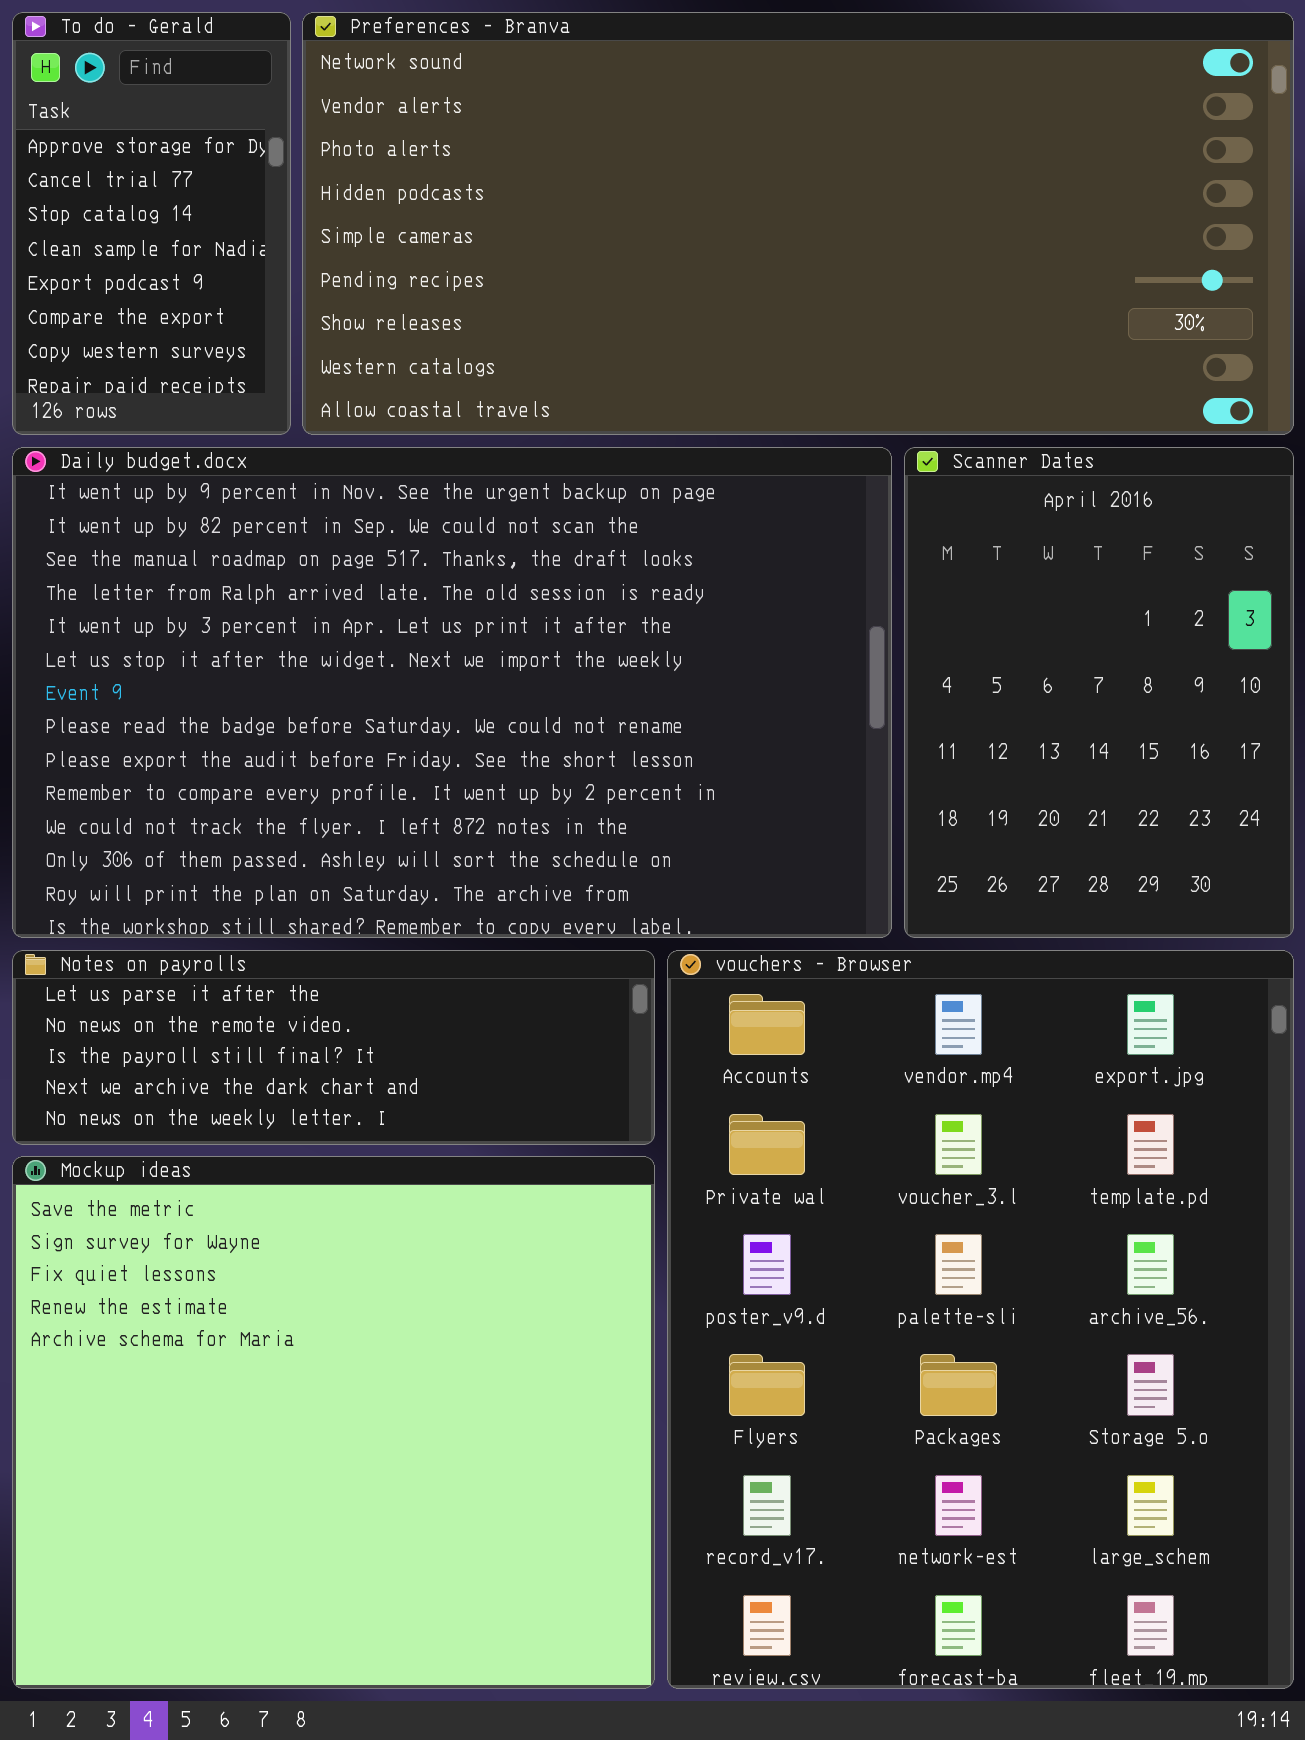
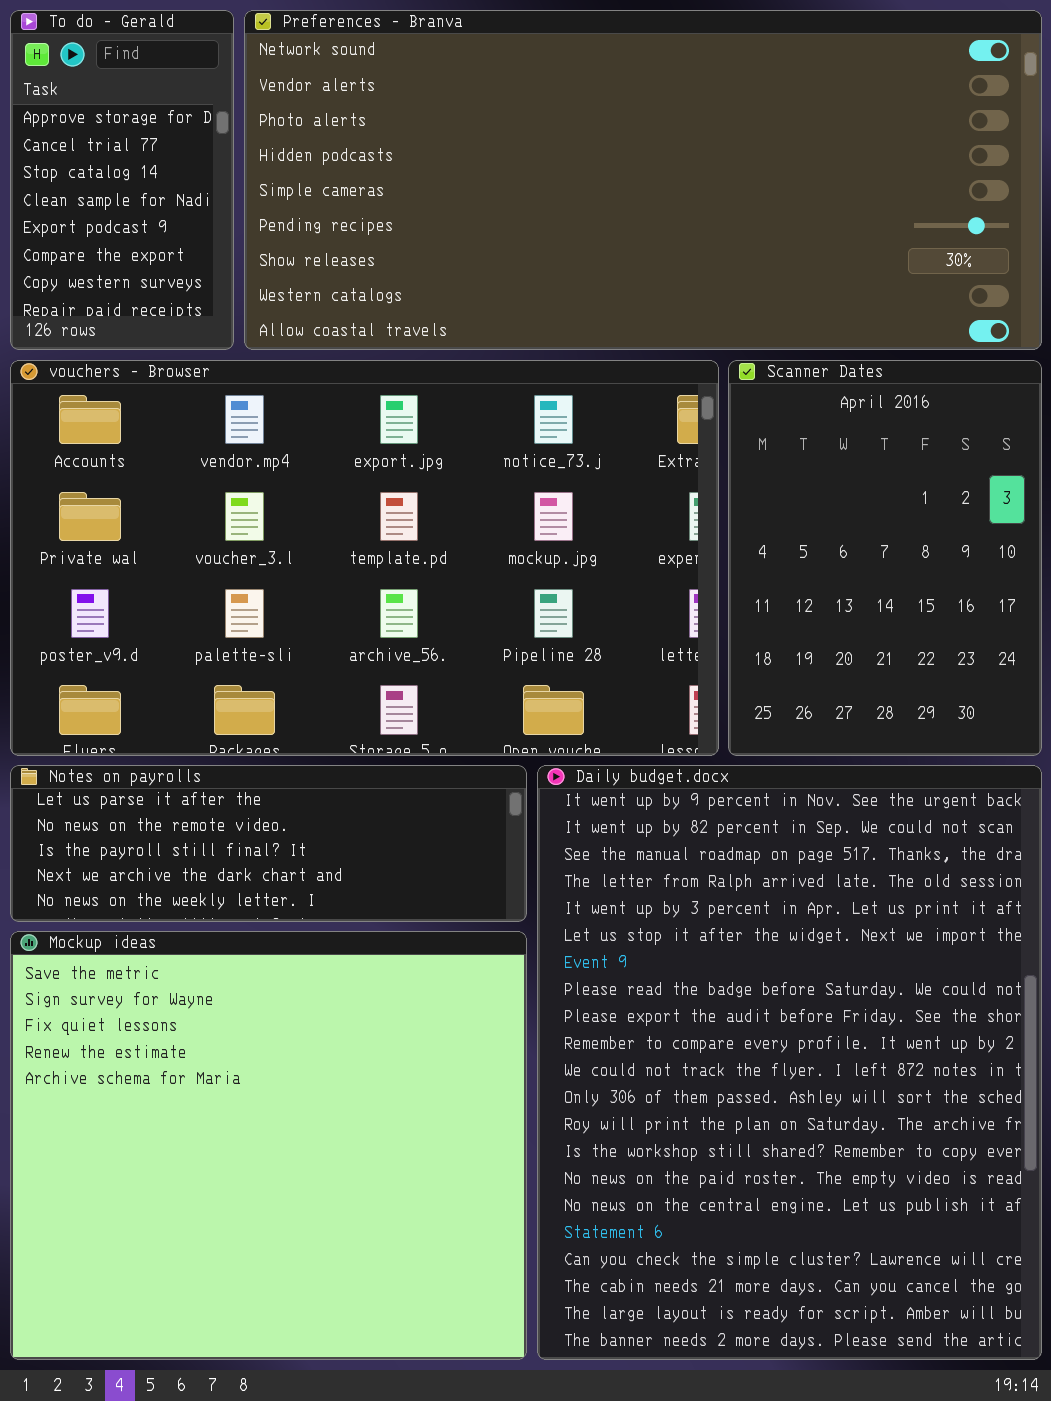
Daily budget.docx: [12,447,892,938] -> [537,765,1042,1360], moved, resized
vouchers - Browser: [667,950,1294,1689] -> [10,360,719,756], moved, resized

